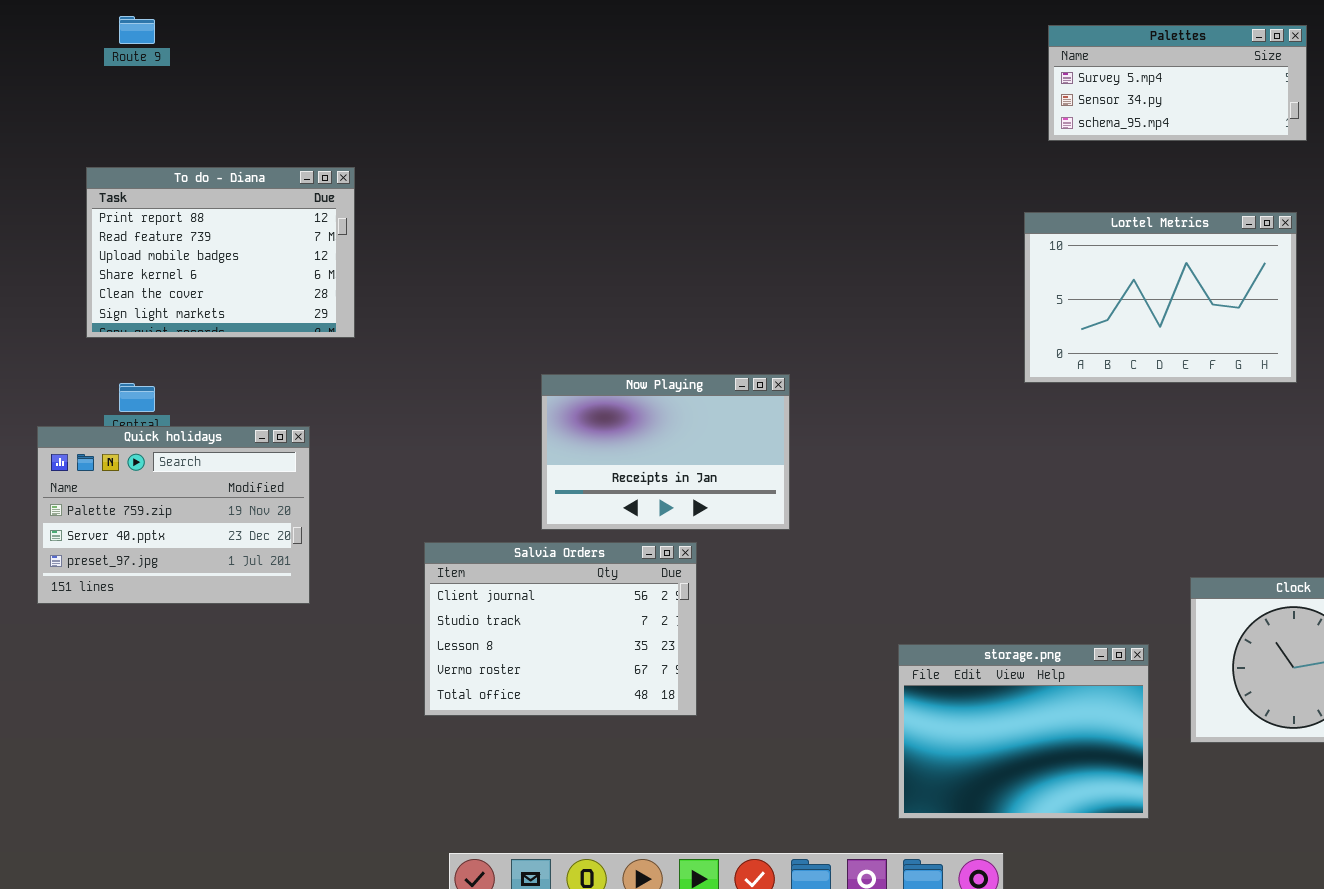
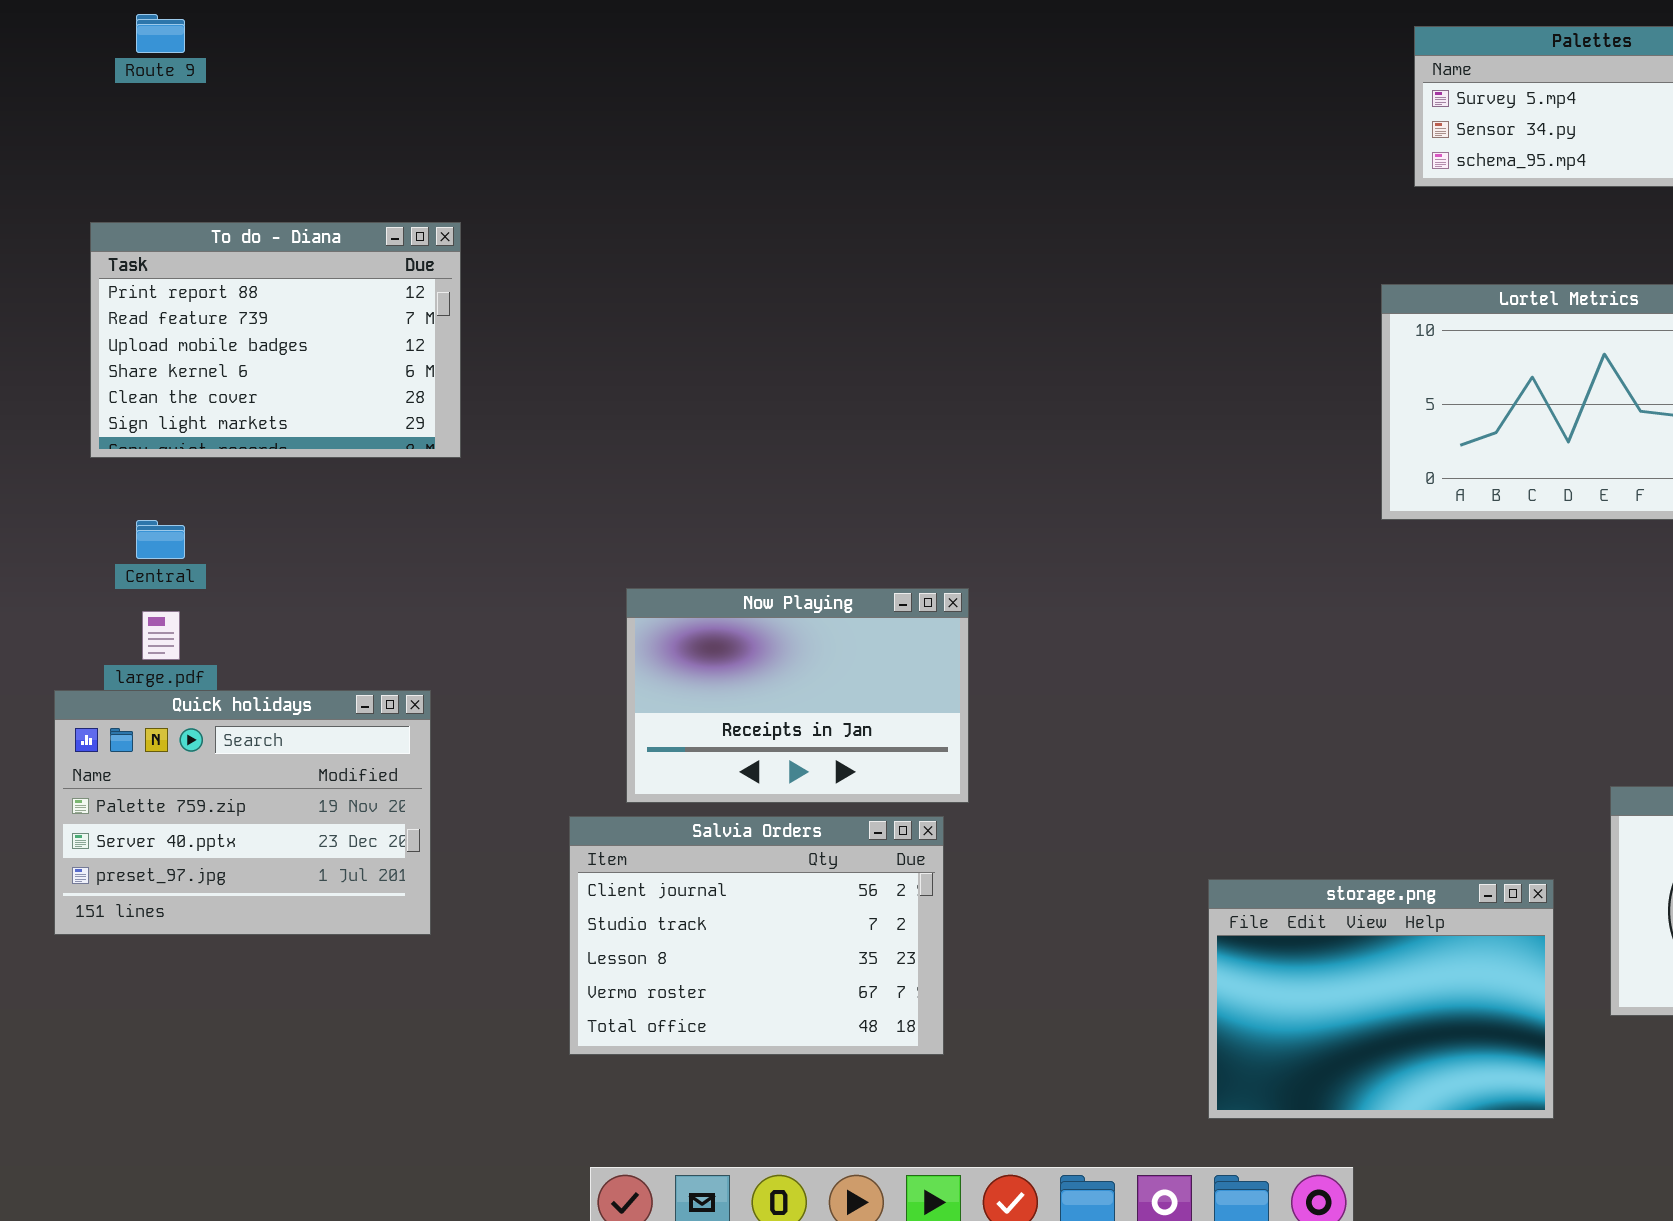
Now Playing: [541,374,790,530] -> [626,588,969,803], moved
Quick holidays: [37,426,310,604] -> [54,690,431,935], moved
Salvia Orders: [424,542,697,716] -> [569,816,944,1055], moved

